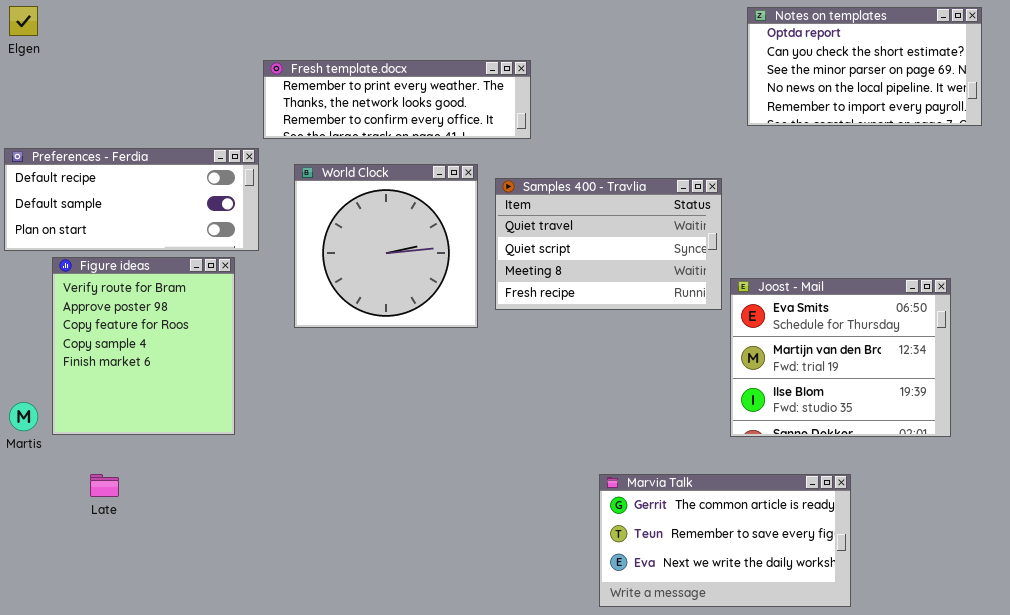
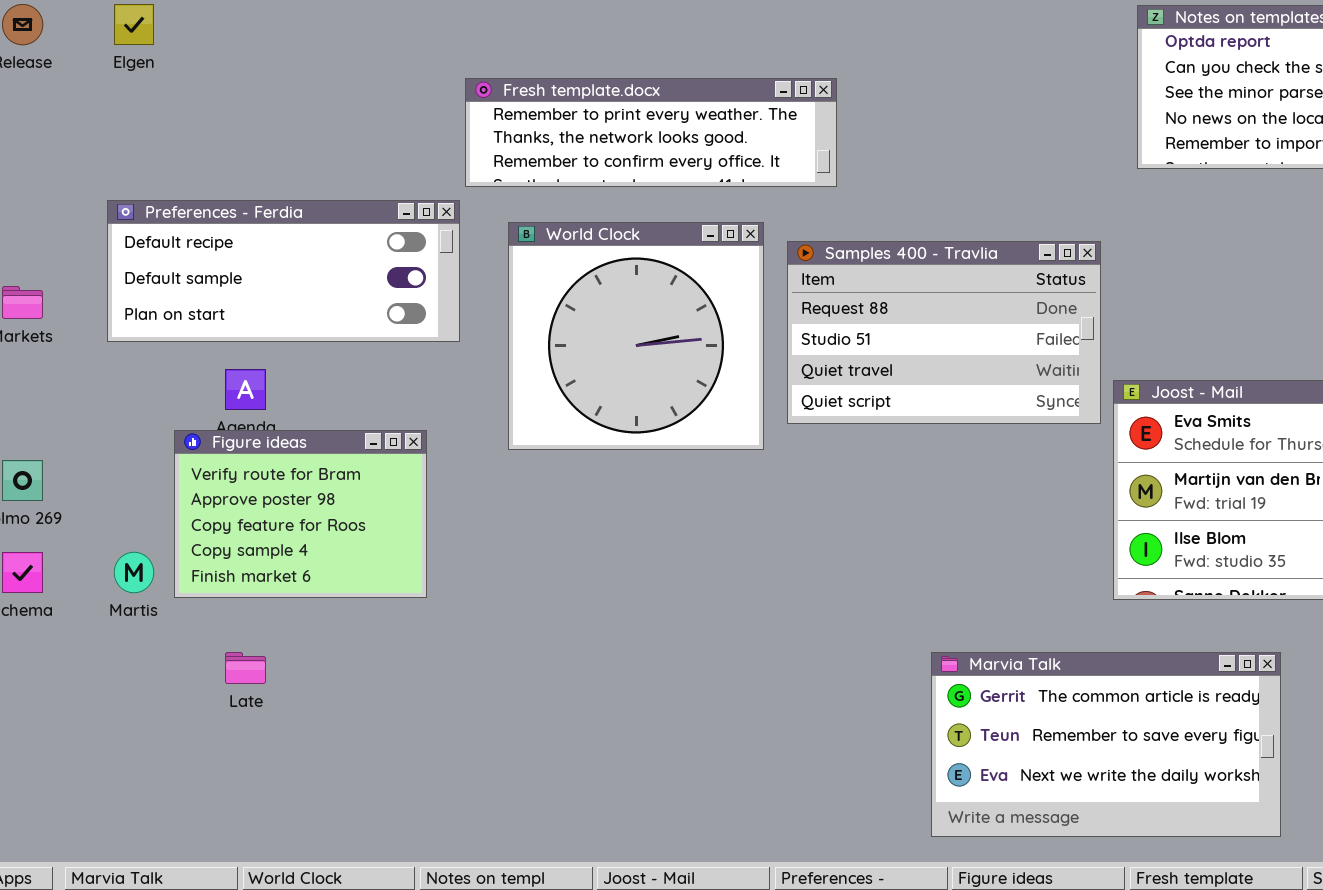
Samples 400 - Travlia: [495,178,722,310] -> [787,241,1101,424], scrolled up 2 rows
Figure ideas: [52,257,235,435] -> [174,430,427,598], resized

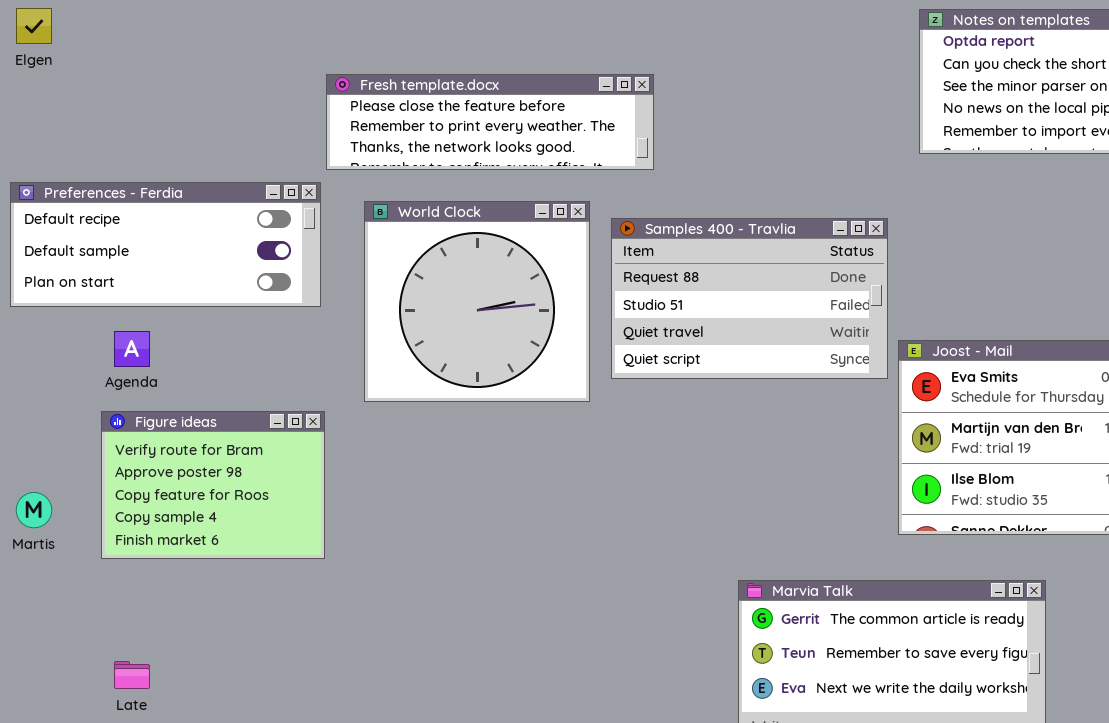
Fresh template.docx: [465,78,837,187] -> [326,74,654,170], scrolled up 1 row
Figure ideas: [174,430,427,598] -> [101,411,325,559], moved
Late: [225,652,266,684] -> [114,661,150,689], moved

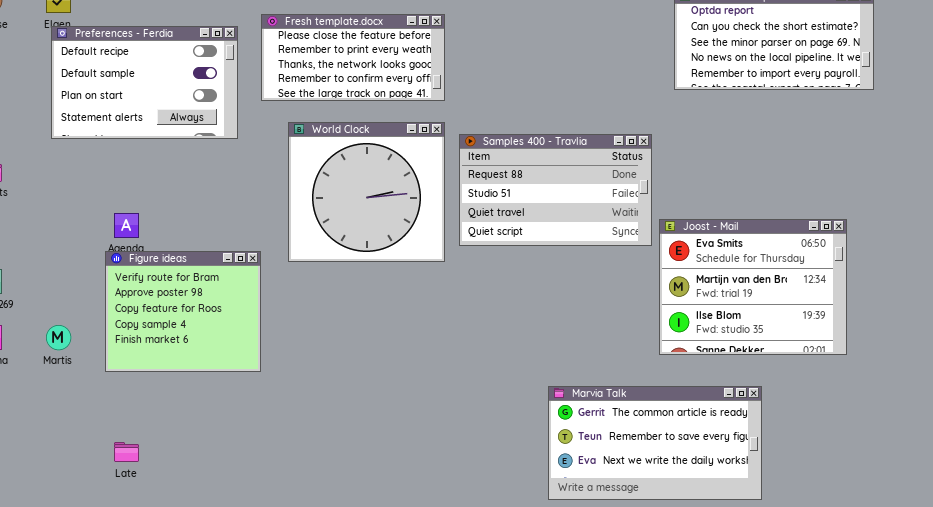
Fresh template.docx: [326,74,654,170] -> [261,14,445,101], resized
Preferences - Ferdia: [10,182,321,307] -> [51,26,238,139], moved, resized
Figure ideas: [101,411,325,559] -> [105,251,261,372], resized

